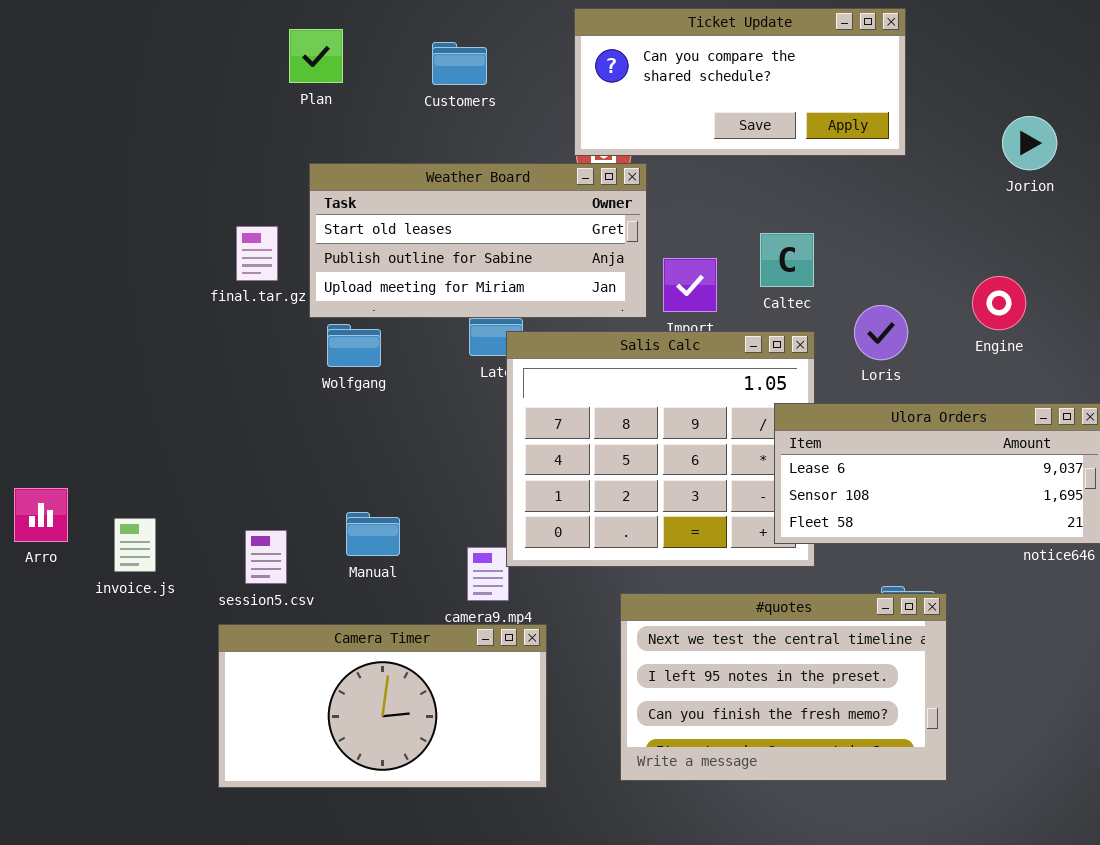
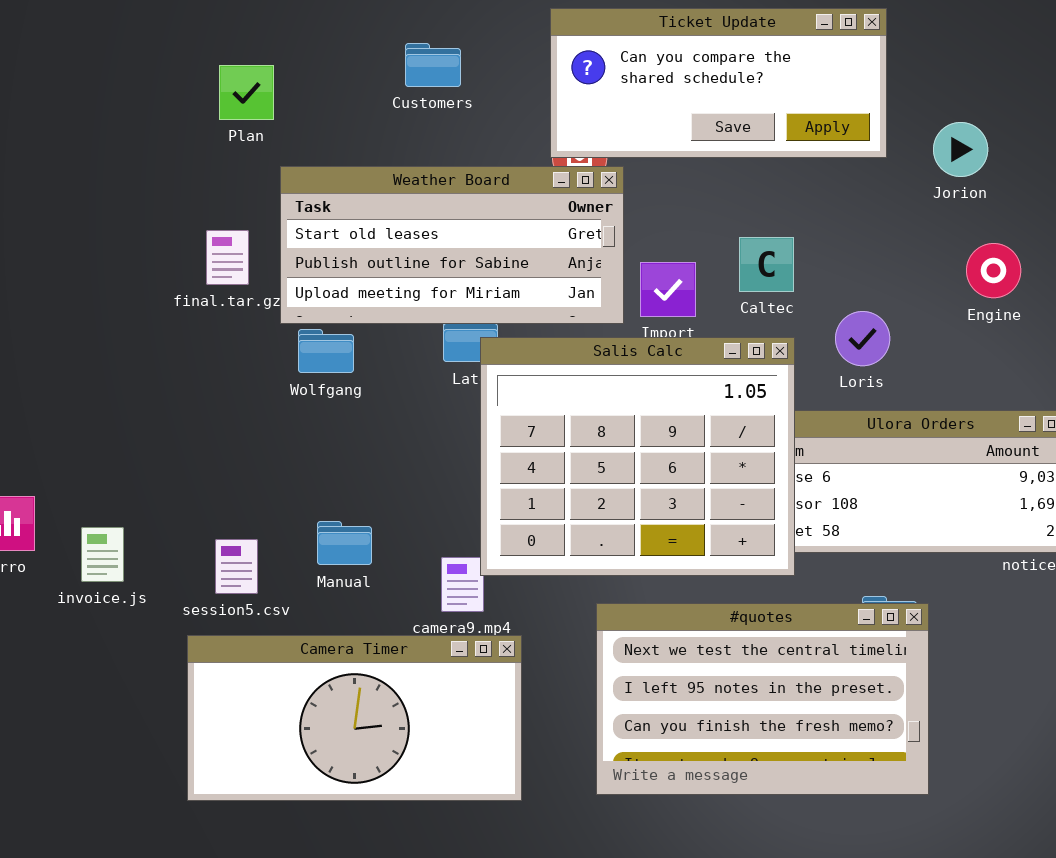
Plan: [289,29,343,83] -> [219,65,274,120], moved
Jorion: [1002,116,1057,170] -> [933,122,988,177], moved
Engine: [972,276,1026,330] -> [966,243,1021,298], moved
Salis Calc: [506,331,815,567] -> [480,337,795,576], raised

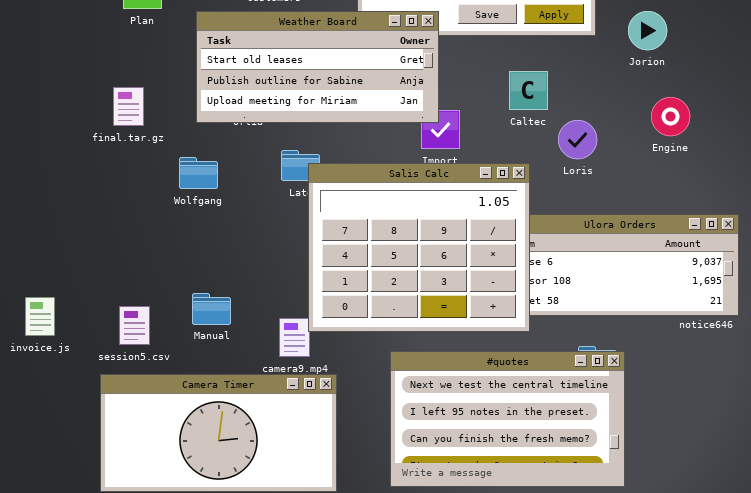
Weather Board: [280,166,624,324] -> [196,11,439,123], moved
Caltec: [739,237,794,292] -> [509,71,548,110], moved
Loris: [835,311,890,366] -> [558,120,597,159], moved

